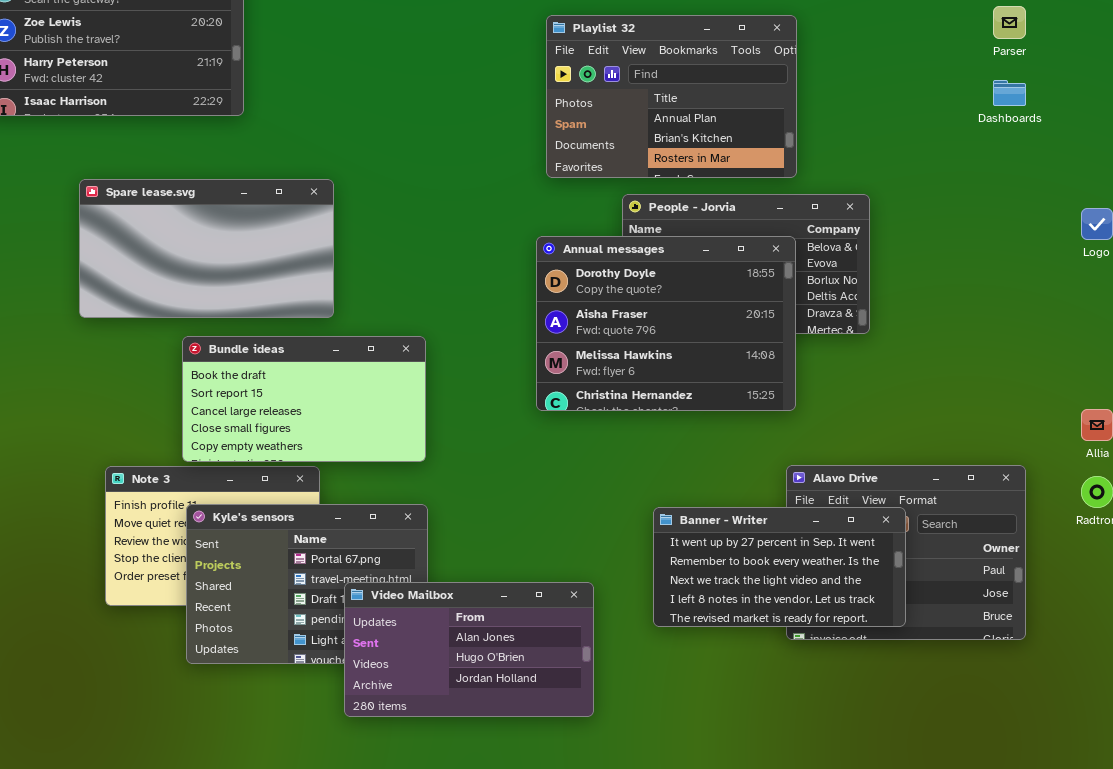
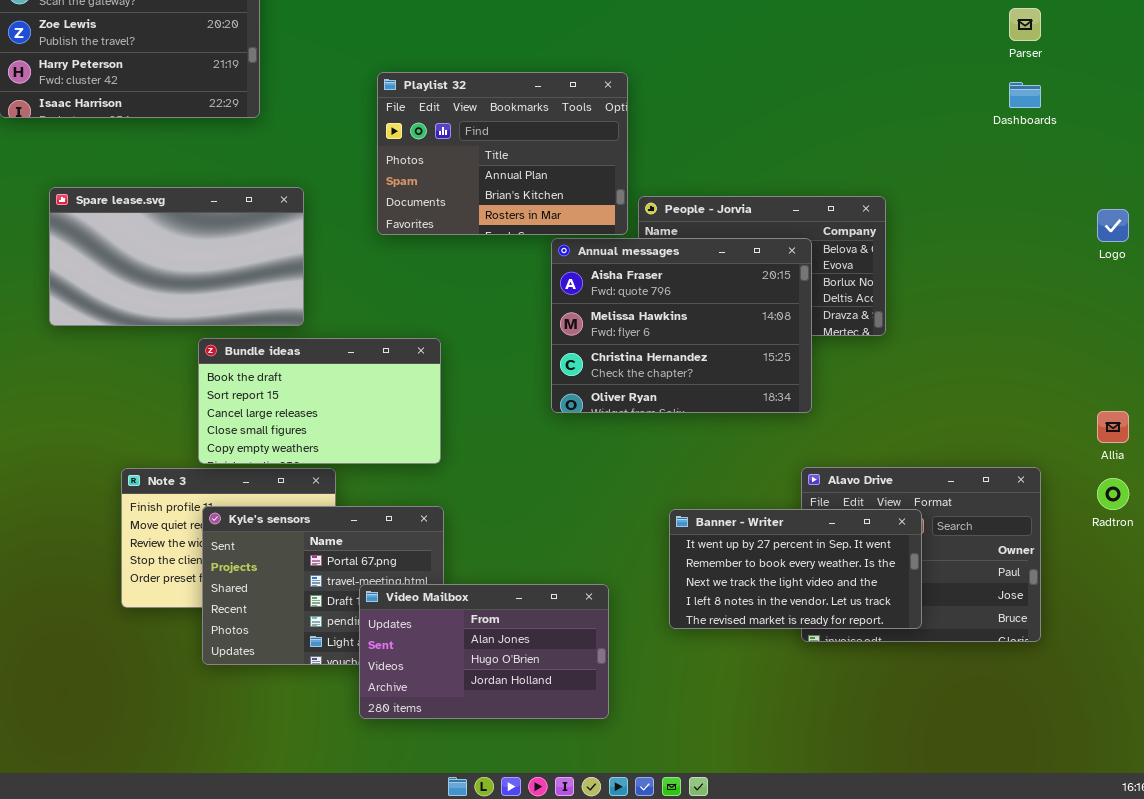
Playlist 32: [546,15,797,178] -> [377,72,628,235], moved
Spare lease.svg: [79,179,334,318] -> [49,187,304,326], moved
Annual messages: [536,236,796,411] -> [551,238,812,413], scrolled down 1 row

